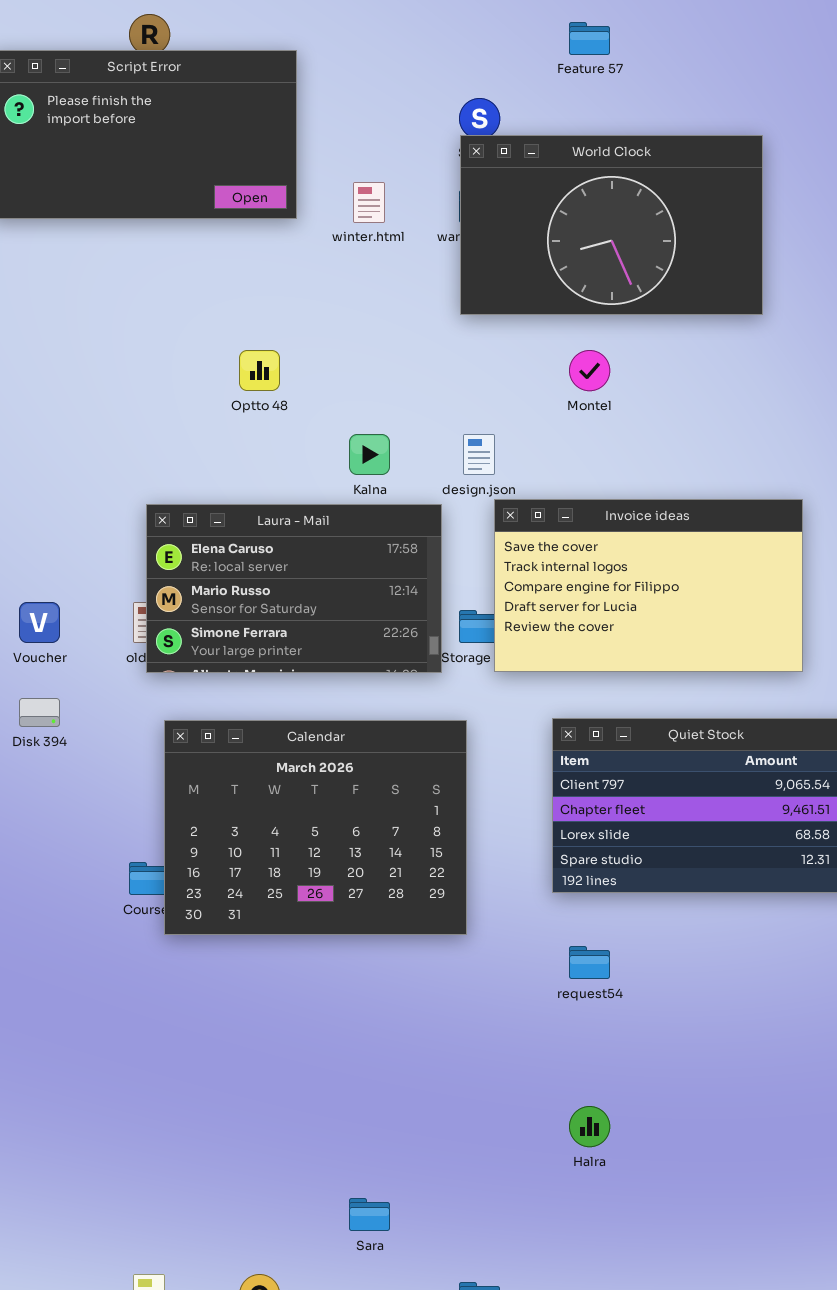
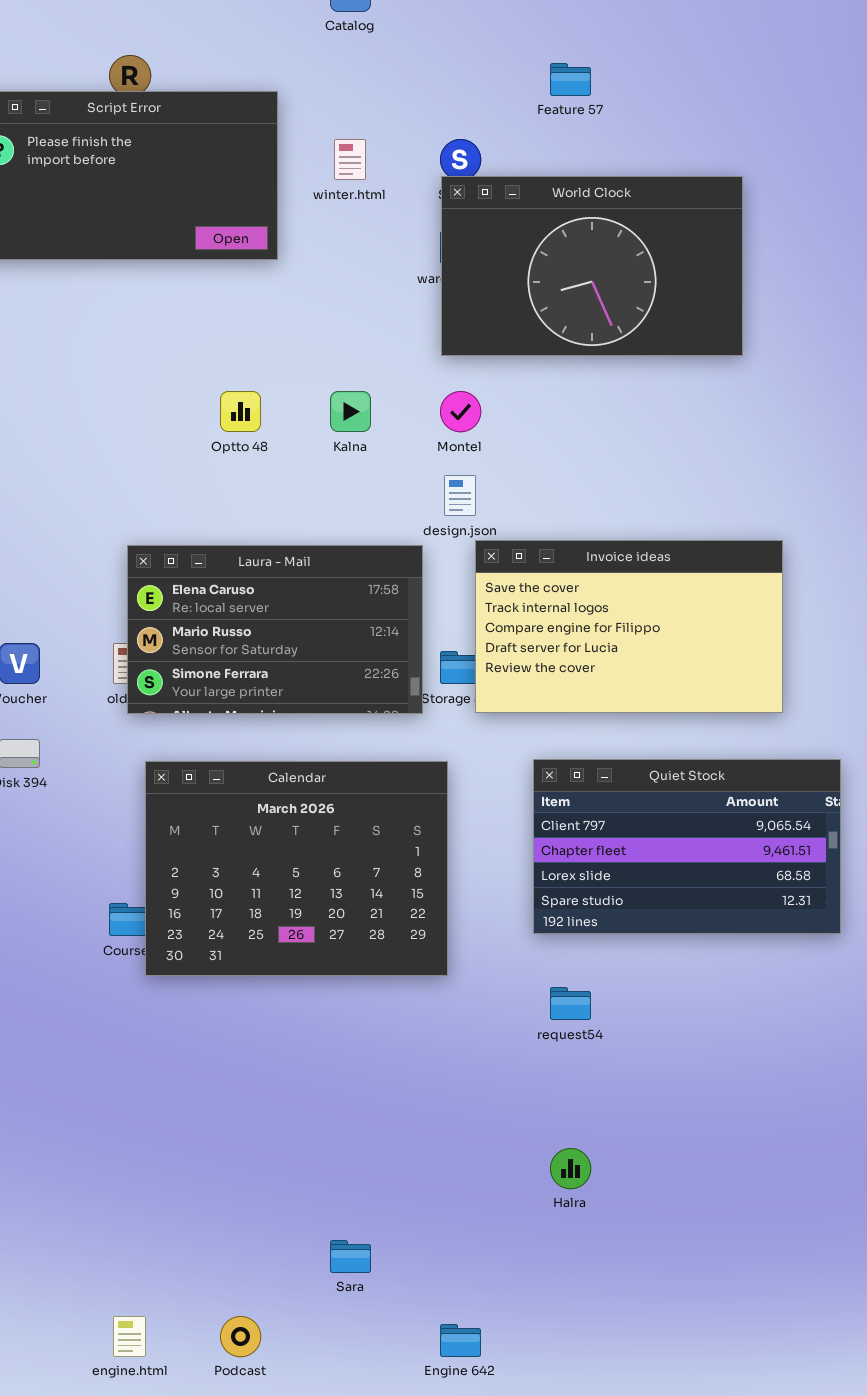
winter.html: [353,182,385,223] -> [334,139,366,180], moved
Montel: [569,350,610,391] -> [440,391,481,432], moved
Kalna: [349,434,390,475] -> [330,391,371,432], moved

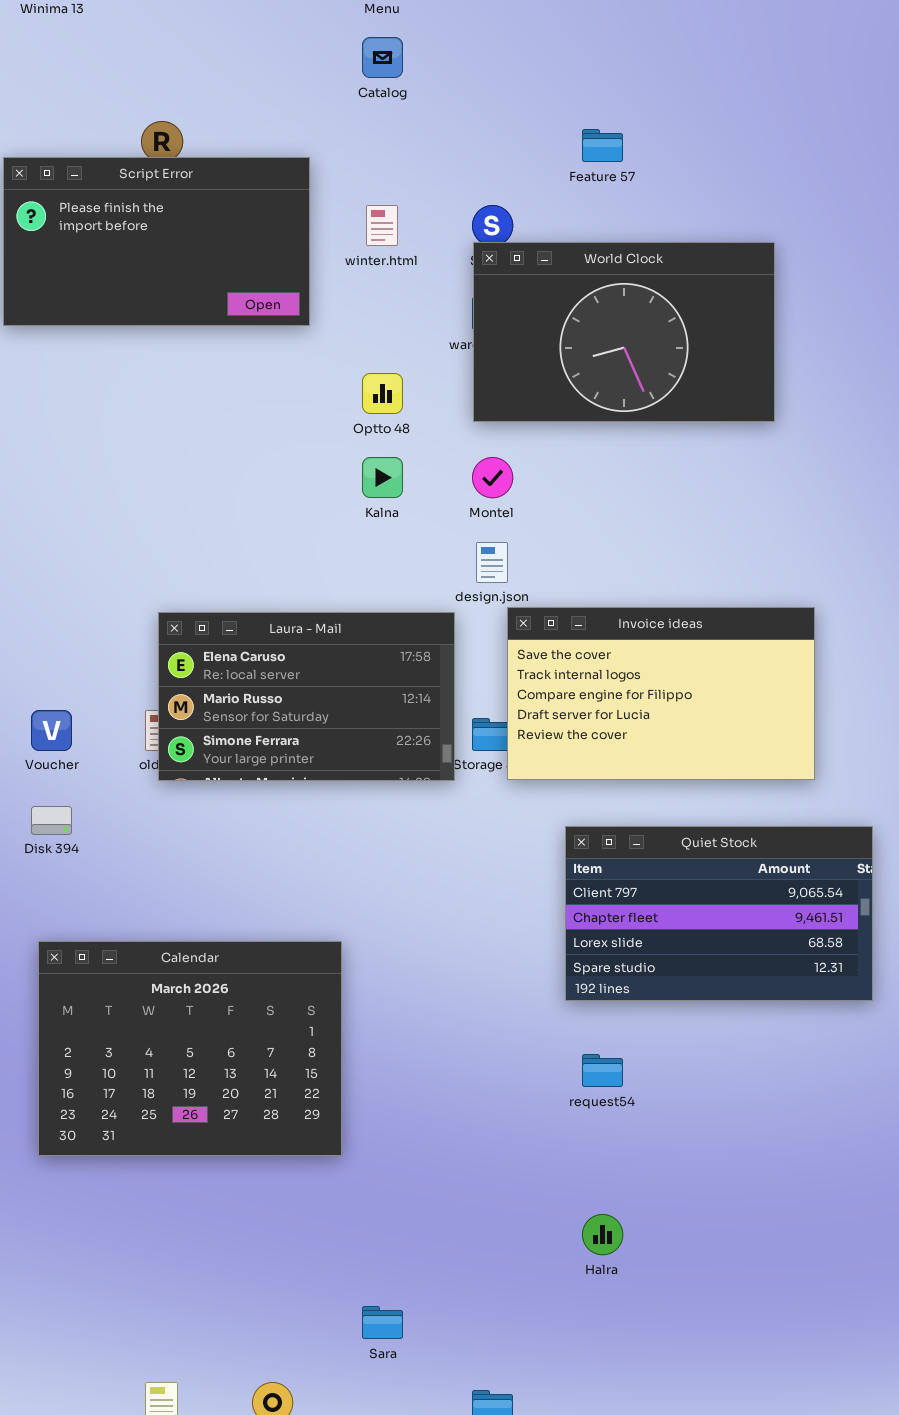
Optto 48: [220,391,261,432] -> [362,373,403,414], moved
Calendar: [145,761,448,976] -> [38,941,342,1156], moved

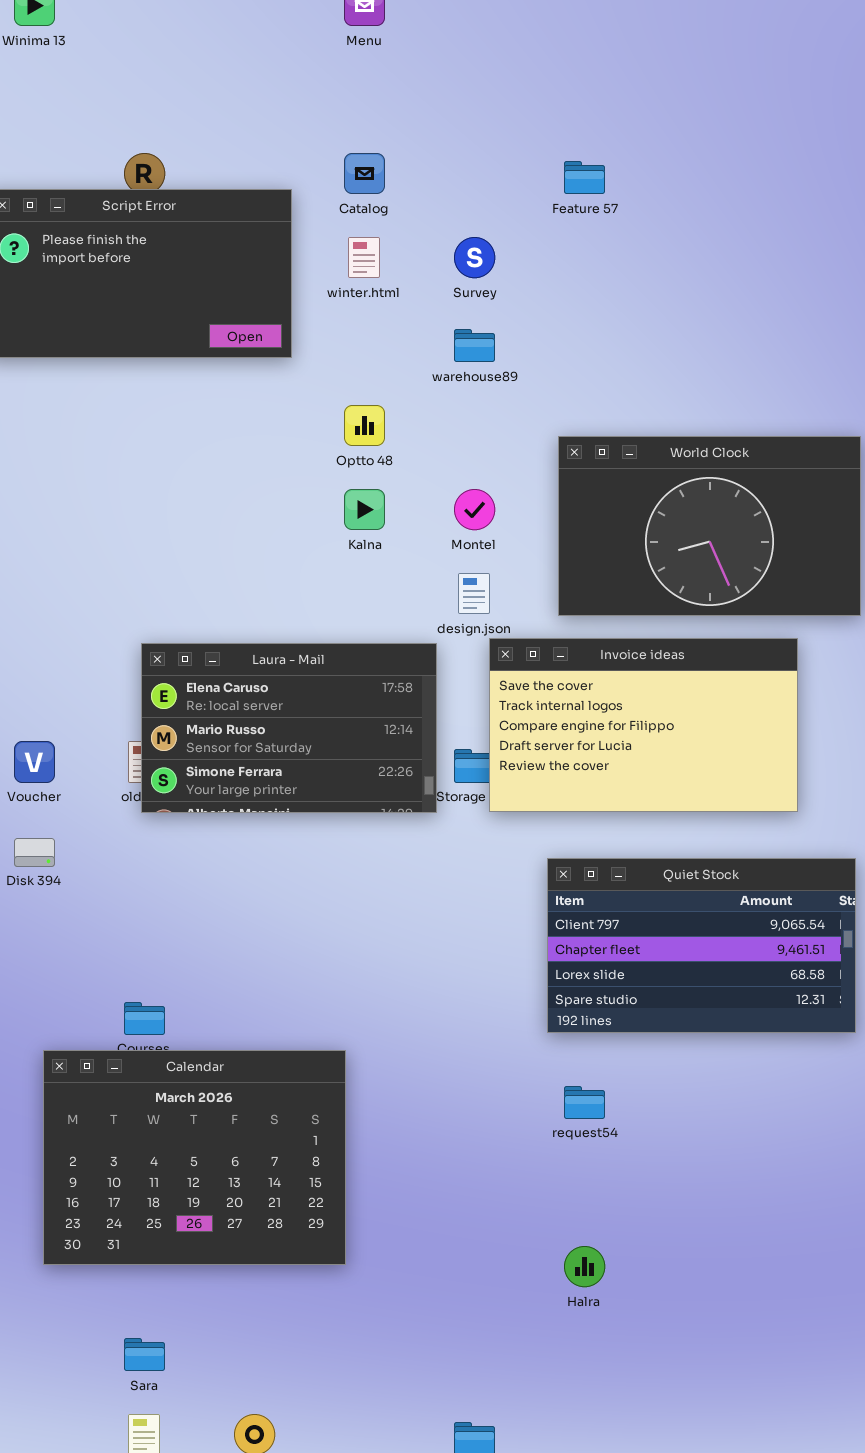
Catalog: [362,37,403,78] -> [344,153,385,194], moved
World Clock: [473,242,775,422] -> [558,436,861,616], moved
Calendar: [38,941,342,1156] -> [43,1050,346,1265], moved
Sara: [362,1306,403,1339] -> [124,1338,165,1371], moved

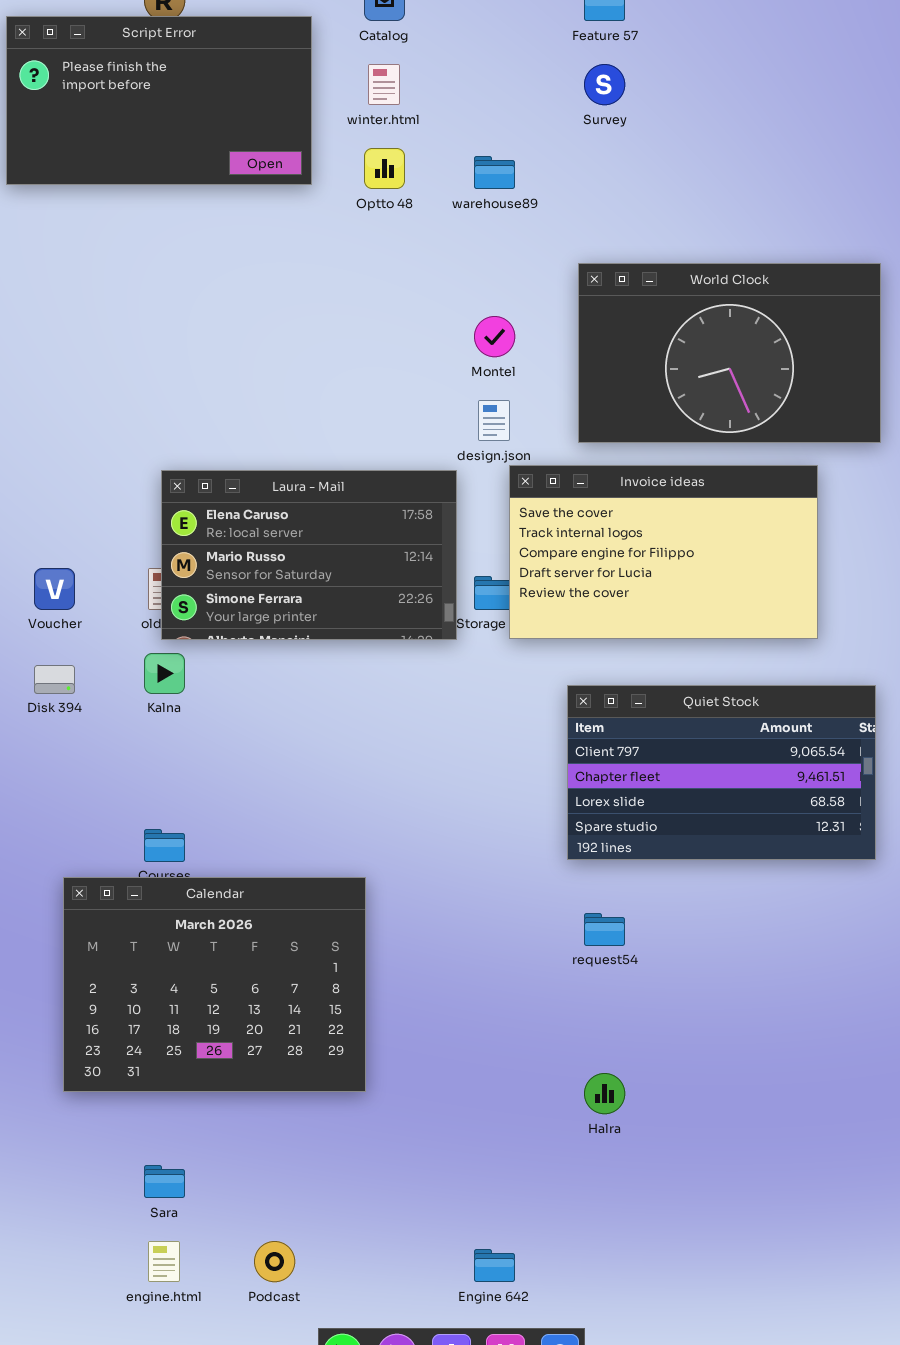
Survey: [454,237,495,278] -> [584,64,625,105], moved
Optto 48: [344,405,385,446] -> [364,148,405,189], moved
Kalna: [344,489,385,530] -> [144,653,185,694], moved

